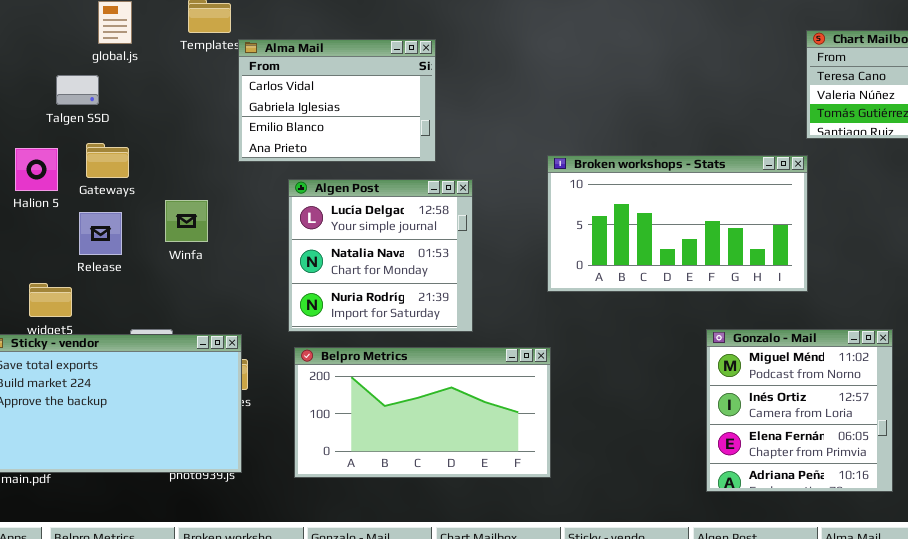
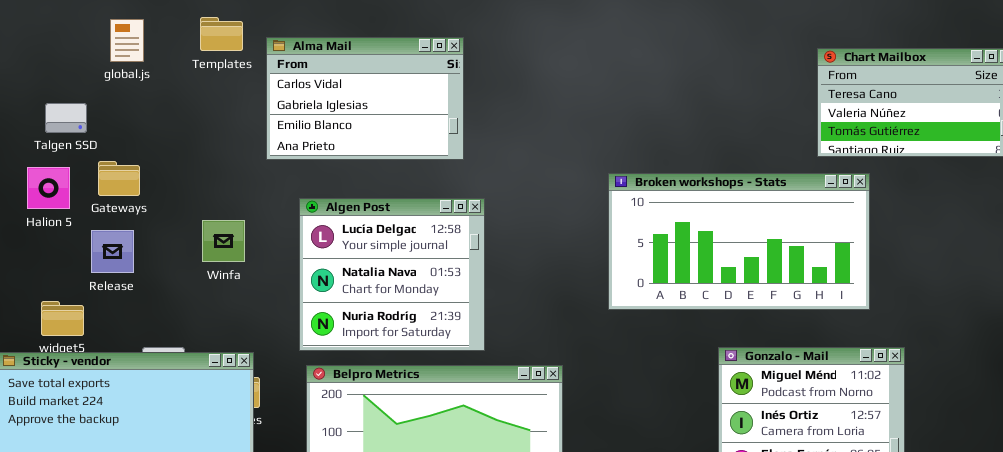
Alma Mail: [238,39,436,162] -> [266,37,464,160], moved
Talgen SSD: [56,75,99,105] -> [45,103,87,133], moved
Broken workshops - Stats: [547,155,808,292] -> [608,173,870,310], moved
Winfa: [165,200,208,242] -> [202,220,245,262], moved

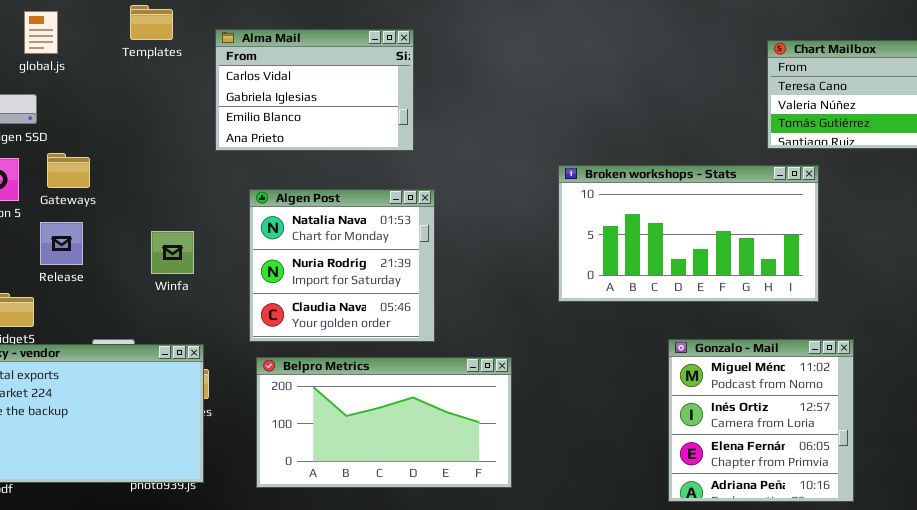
Templates: [200,17,243,51] -> [130,5,173,40], moved
global.js: [110,19,144,62] -> [24,11,58,54], moved
Algen Post: [299,198,485,351] -> [249,189,435,342], scrolled down 1 row
Winfa: [202,220,245,262] -> [151,231,194,274], moved

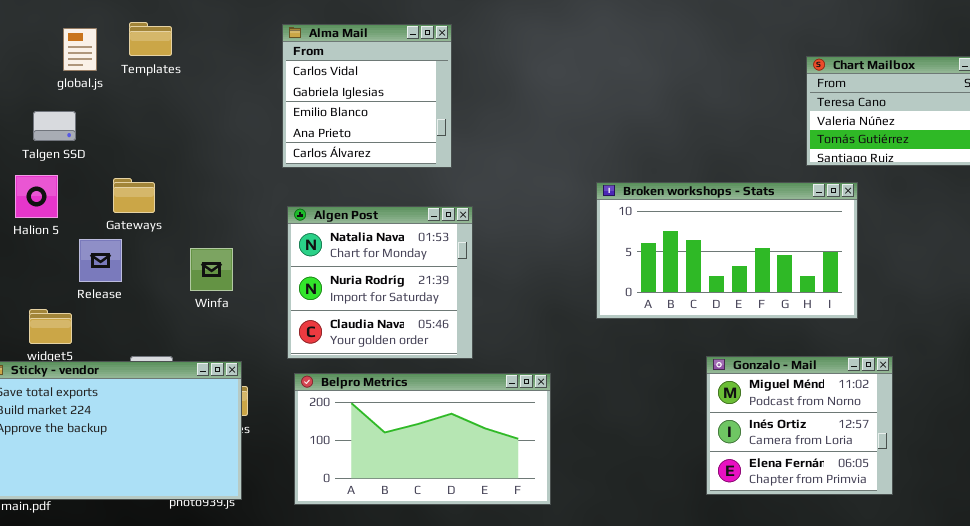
Templates: [130,5,173,40] -> [129,22,172,56], moved
Alma Mail: [215,29,414,151] -> [282,24,452,168], resized
Gateways: [47,153,90,188] -> [113,178,155,213], moved
Gonzalo - Mail: [668,339,854,502] -> [706,356,893,495], resized

